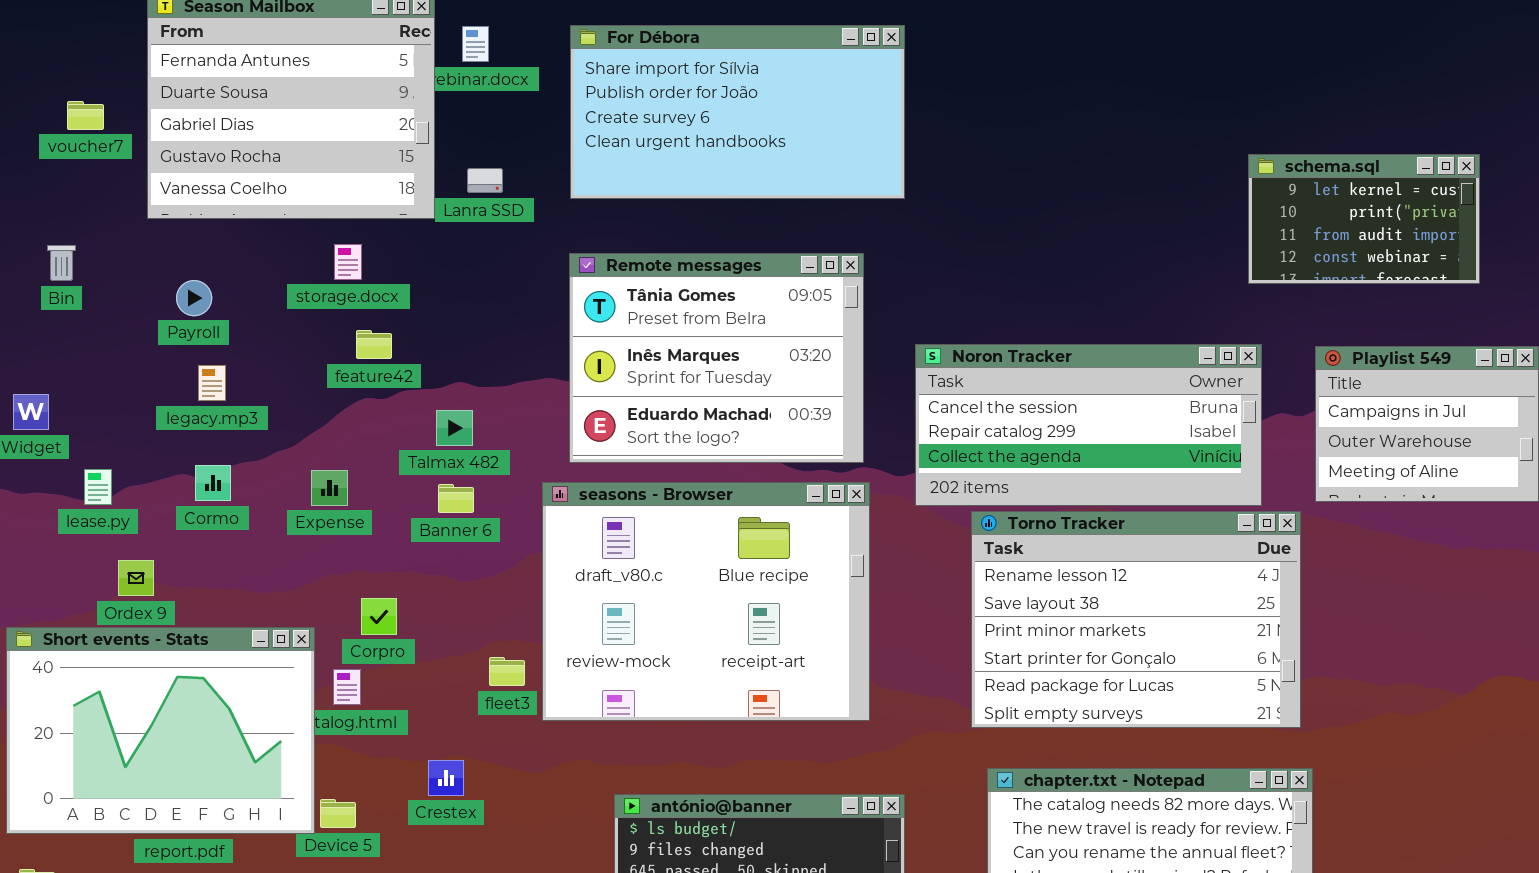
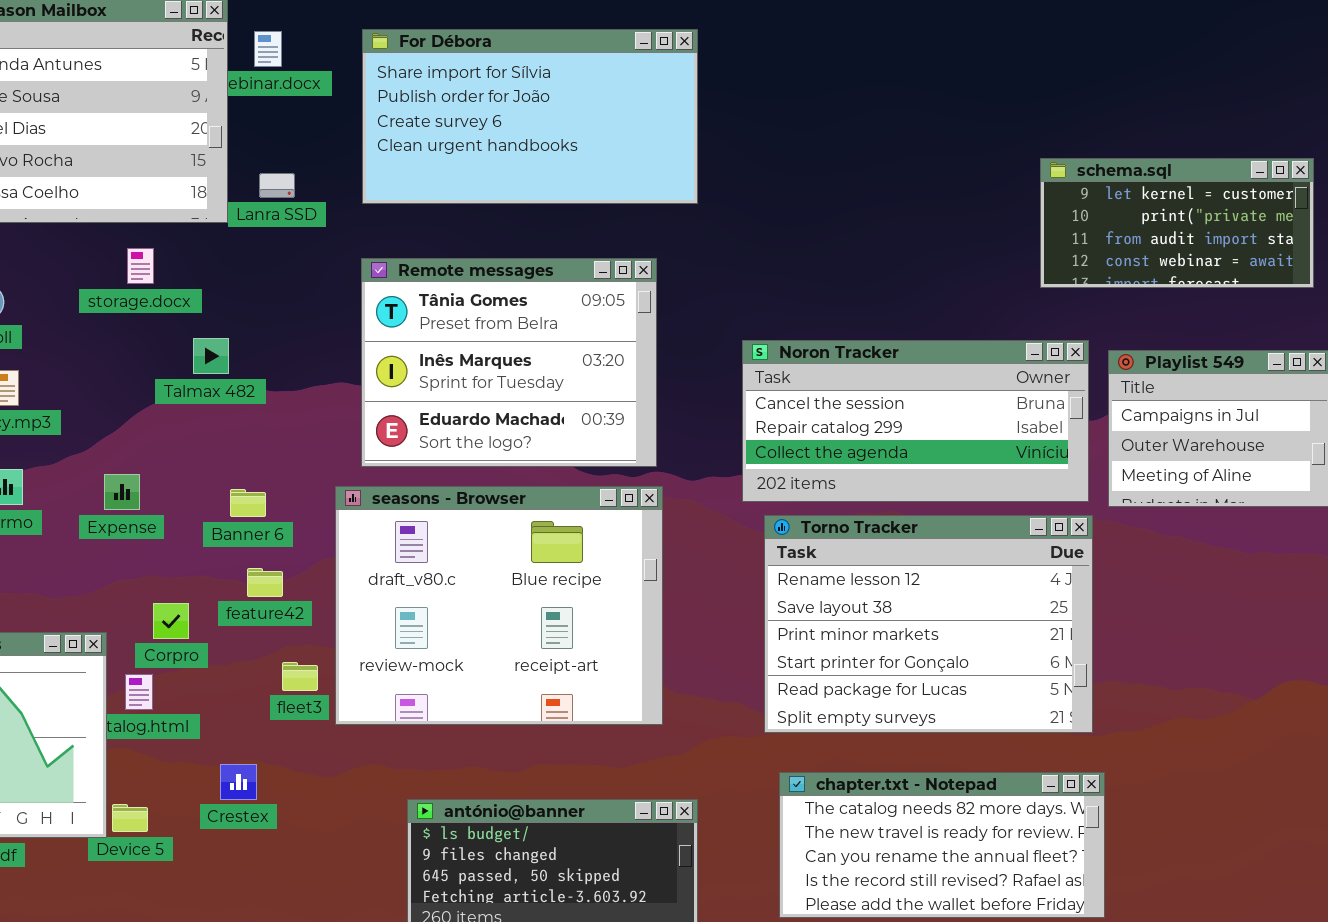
schema.sql: [1248,154,1480,284] -> [1040,158,1314,288], resized
feature42: [356,330,392,359] -> [247,568,283,597], moved
Noron Tracker: [915,344,1262,506] -> [742,340,1089,502], moved
Talmax 482: [436,410,473,446] -> [193,338,229,374], moved

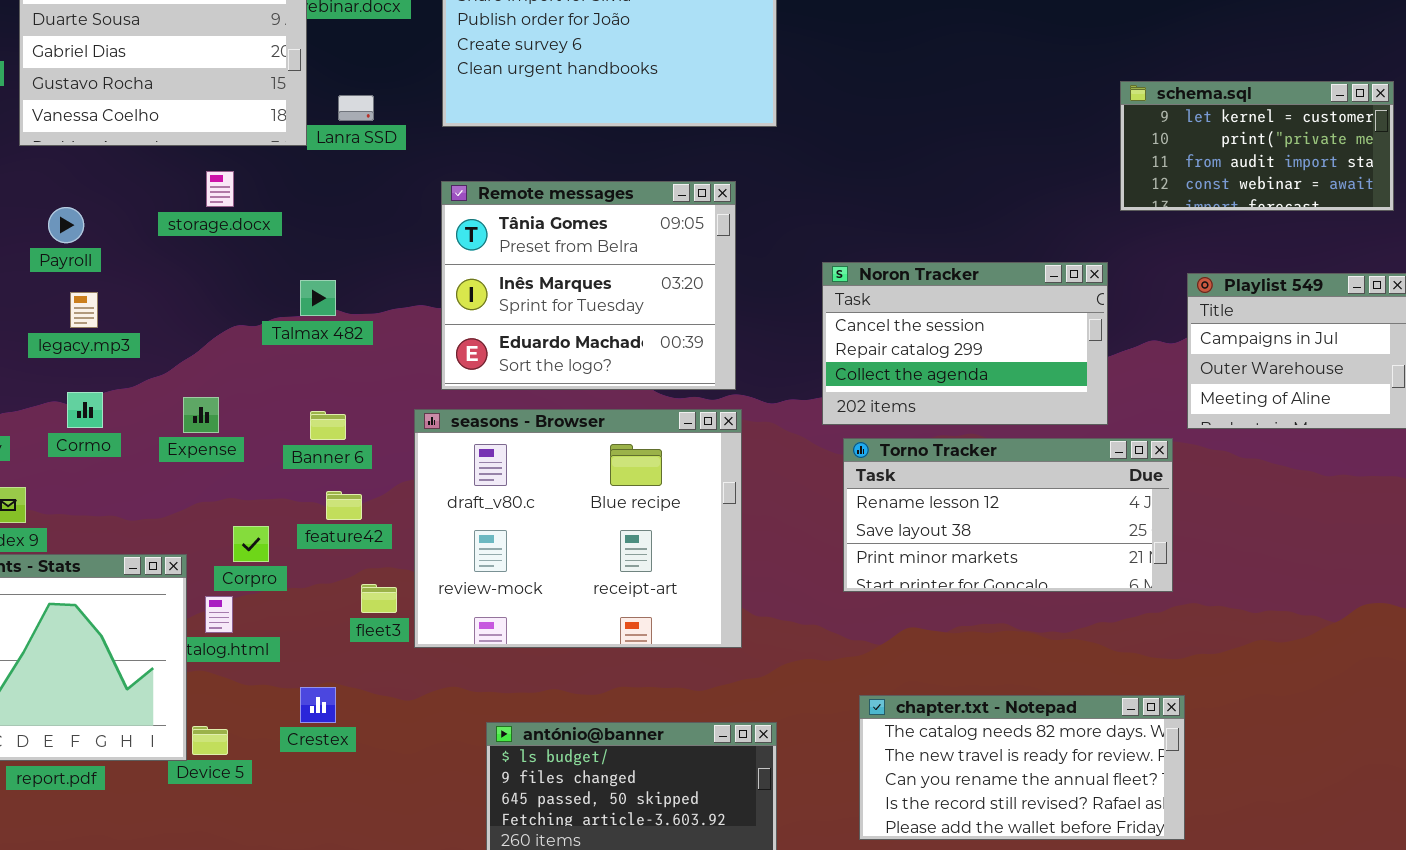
Talmax 482: [193,338,229,374] -> [300,280,336,316], moved
Noron Tracker: [742,340,1089,502] -> [822,262,1108,425], resized
Torno Tracker: [764,515,1093,733] -> [843,438,1173,592], resized

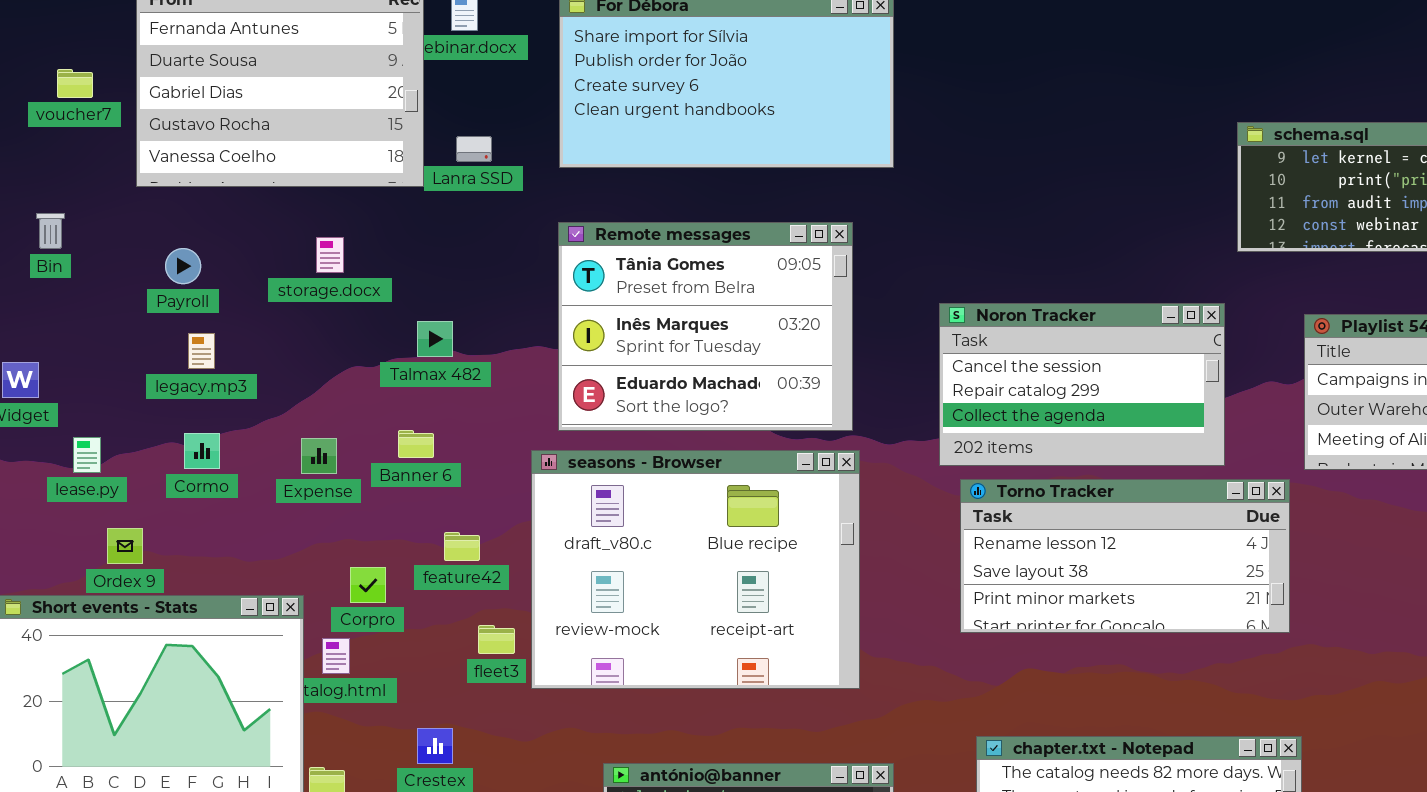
storage.docx: [206,171,234,207] -> [316,237,344,273], moved
Banner 6: [310,411,346,440] -> [398,430,434,458], moved

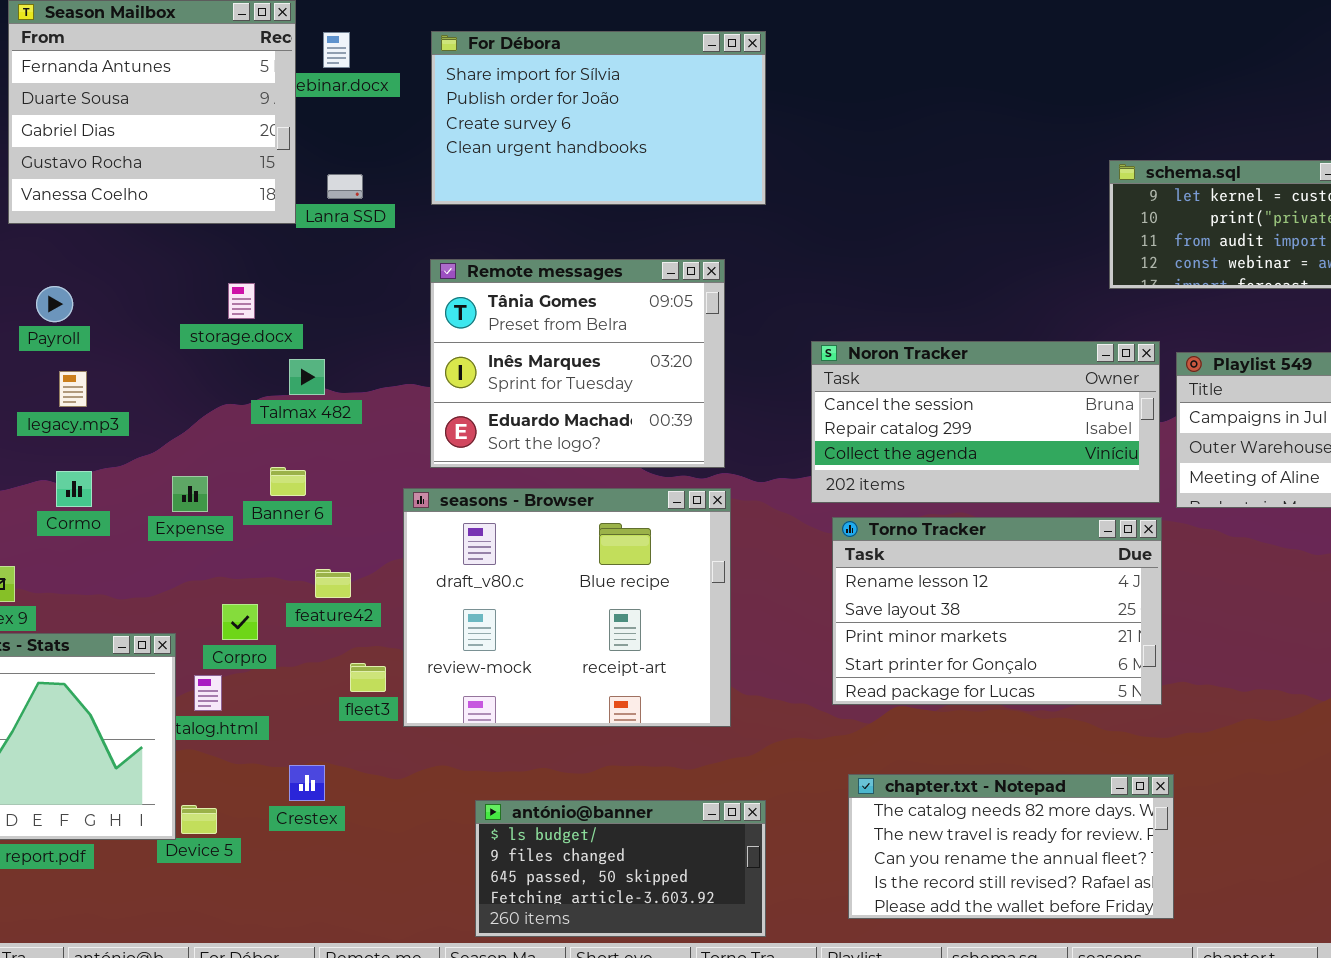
storage.docx: [316,237,344,273] -> [228,283,255,319], moved
Noron Tracker: [939,303,1225,466] -> [811,341,1160,503], resized
Torno Tracker: [960,479,1290,633] -> [832,517,1162,705], resized

